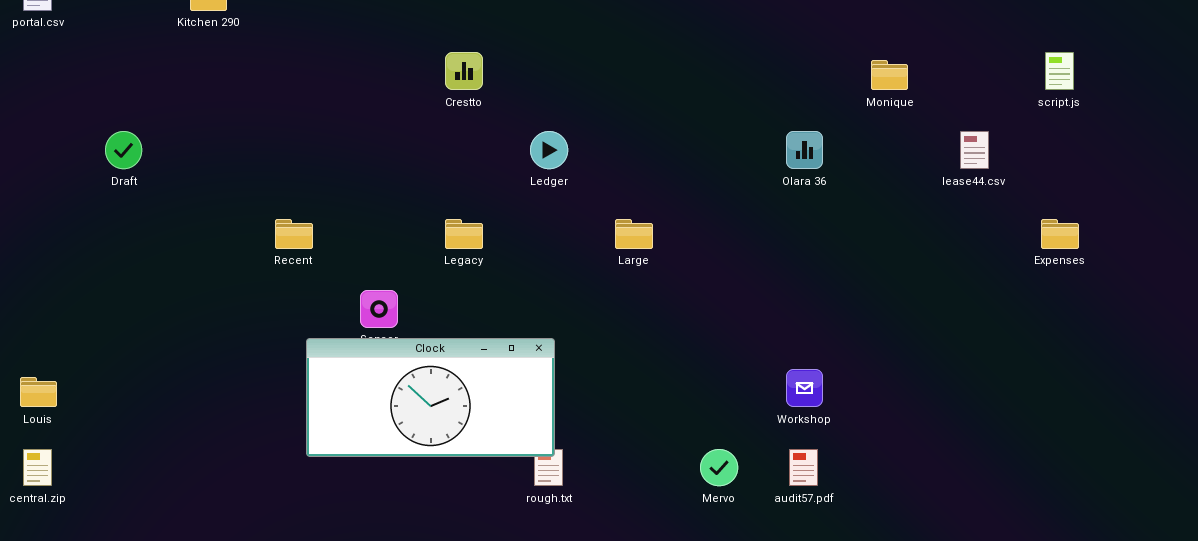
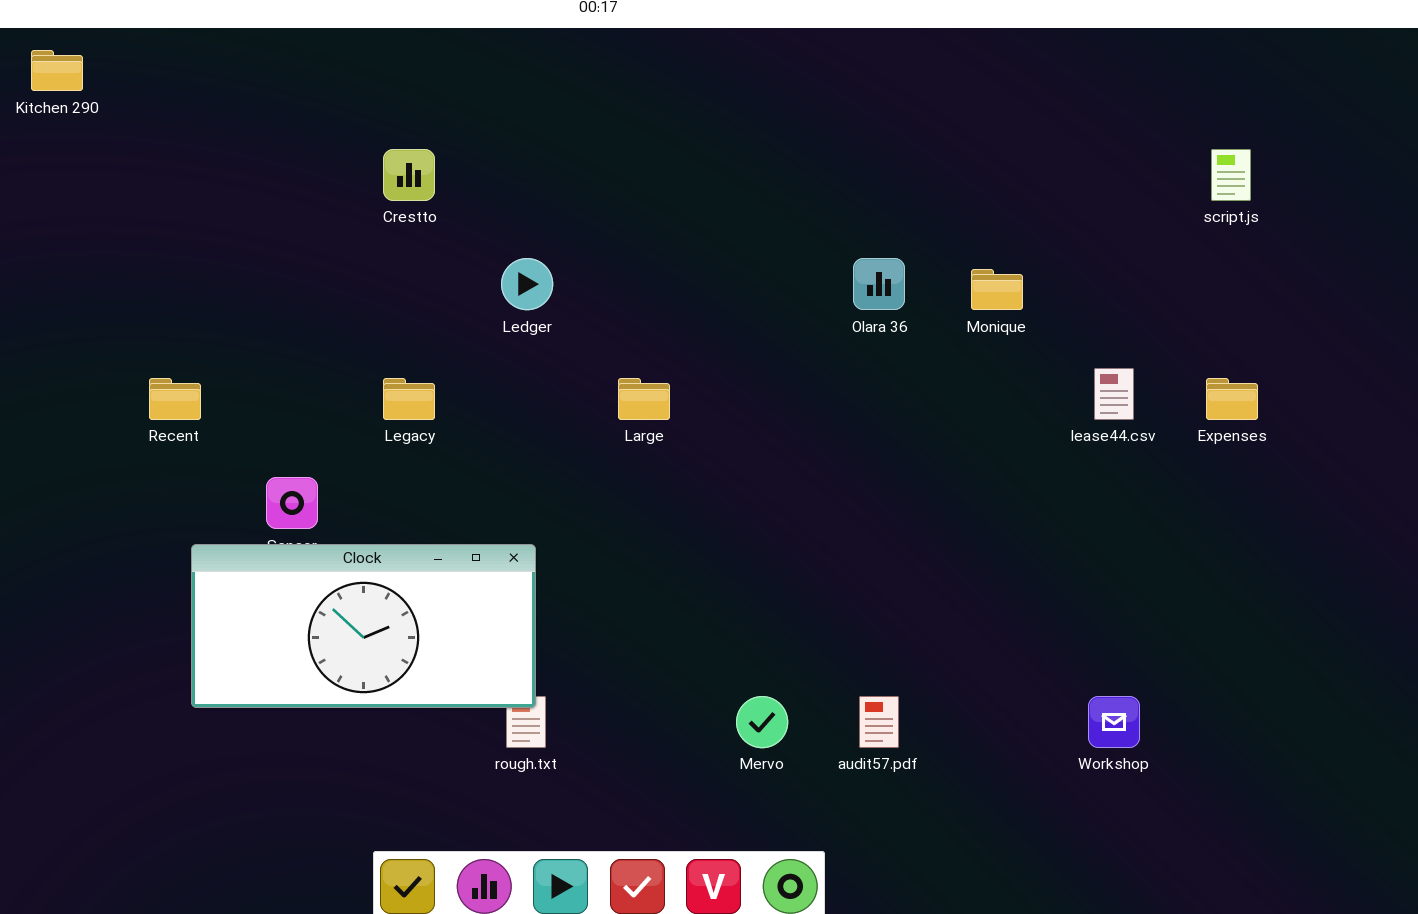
Monique: [871,60,908,90] -> [971,269,1023,310], moved
lease44.csv: [960,131,989,169] -> [1094,368,1134,420], moved
Workshop: [786,369,823,407] -> [1088,696,1140,748], moved

